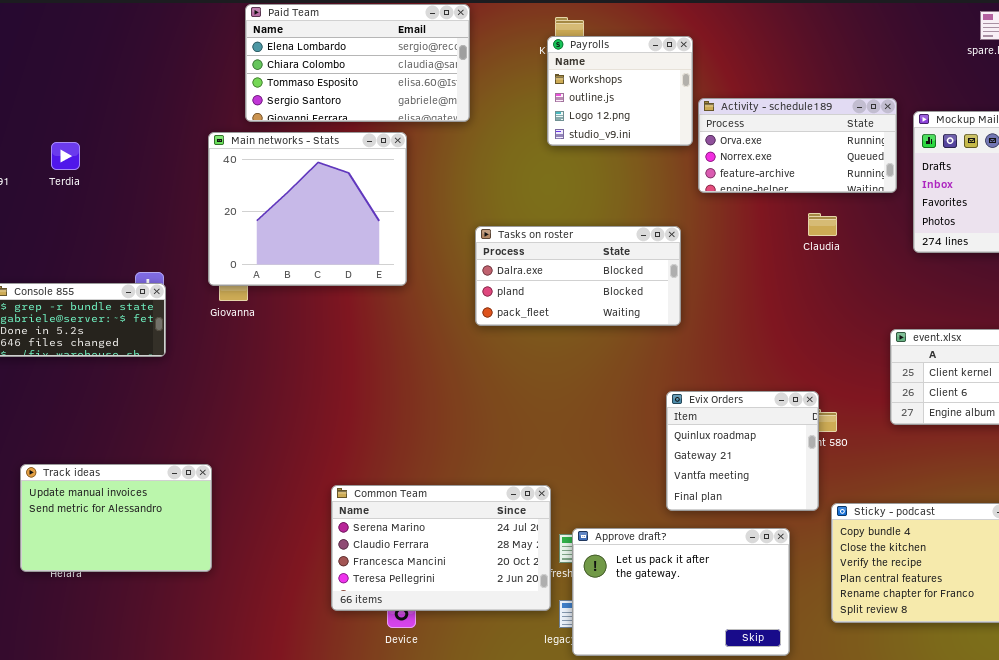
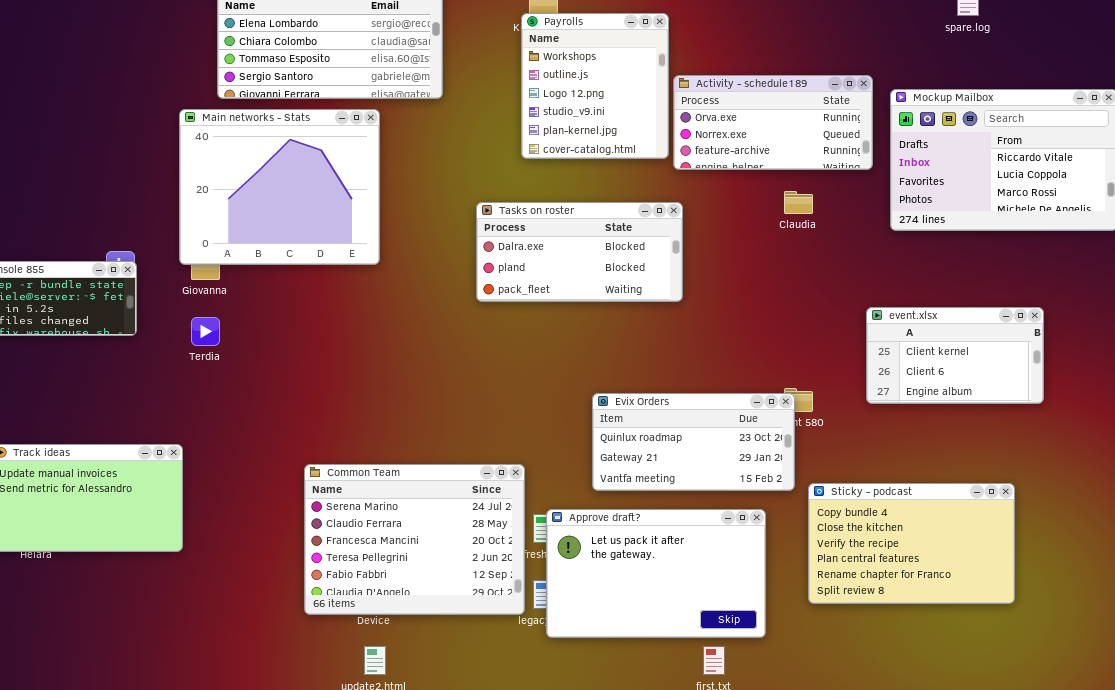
Payrolls: [547,36,693,146] -> [521,13,669,159], resized
Terdia: [51,142,80,170] -> [191,317,220,346], moved
Tasks on roster: [475,226,681,326] -> [476,202,683,302], moved
Evix Orders: [666,391,819,511] -> [592,393,795,491], resized
Common Team: [331,485,551,611] -> [304,464,525,615], resized

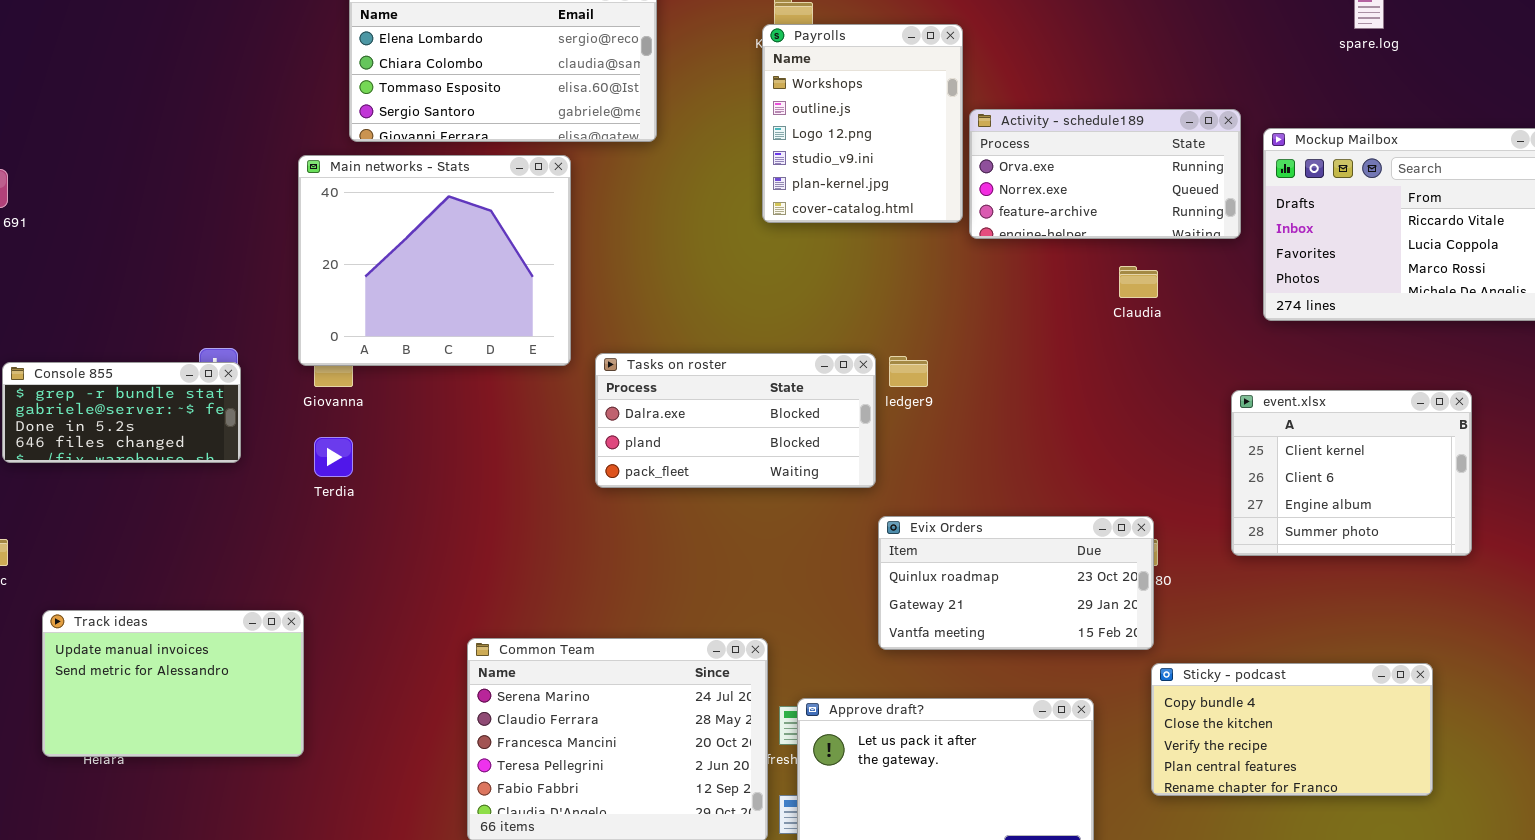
Tasks on roster: [476,202,683,302] -> [595,353,876,488], moved
event.xlsx: [866,307,1044,404] -> [1231,390,1472,556], resized
Evix Orders: [592,393,795,491] -> [878,516,1154,650], moved
Sticky - podcast: [808,483,1015,604] -> [1151,663,1433,796], resized

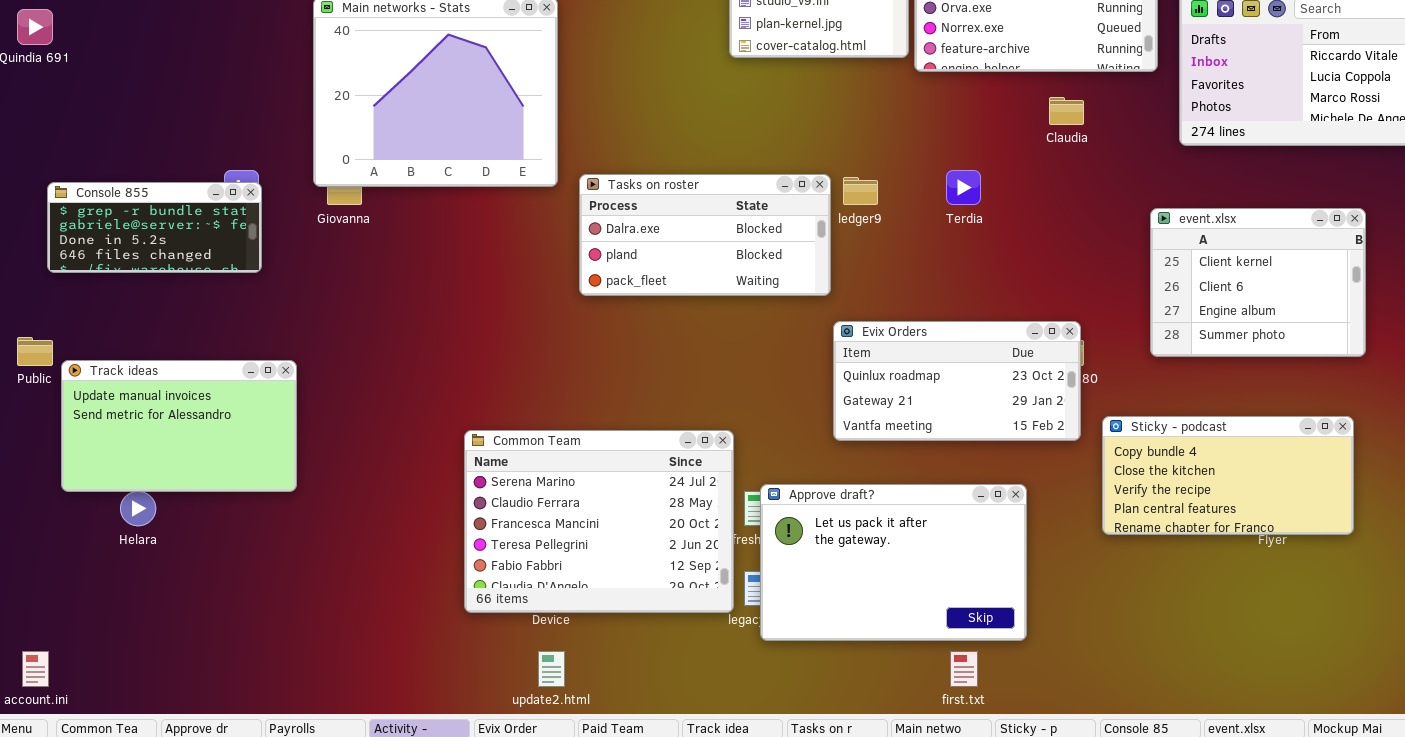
Terdia: [314,437,353,477] -> [946,170,981,205], moved
Track ideas: [42,610,304,757] -> [61,360,297,492], moved
Sticky - podcast: [1151,663,1433,796] -> [1102,416,1354,535], moved

